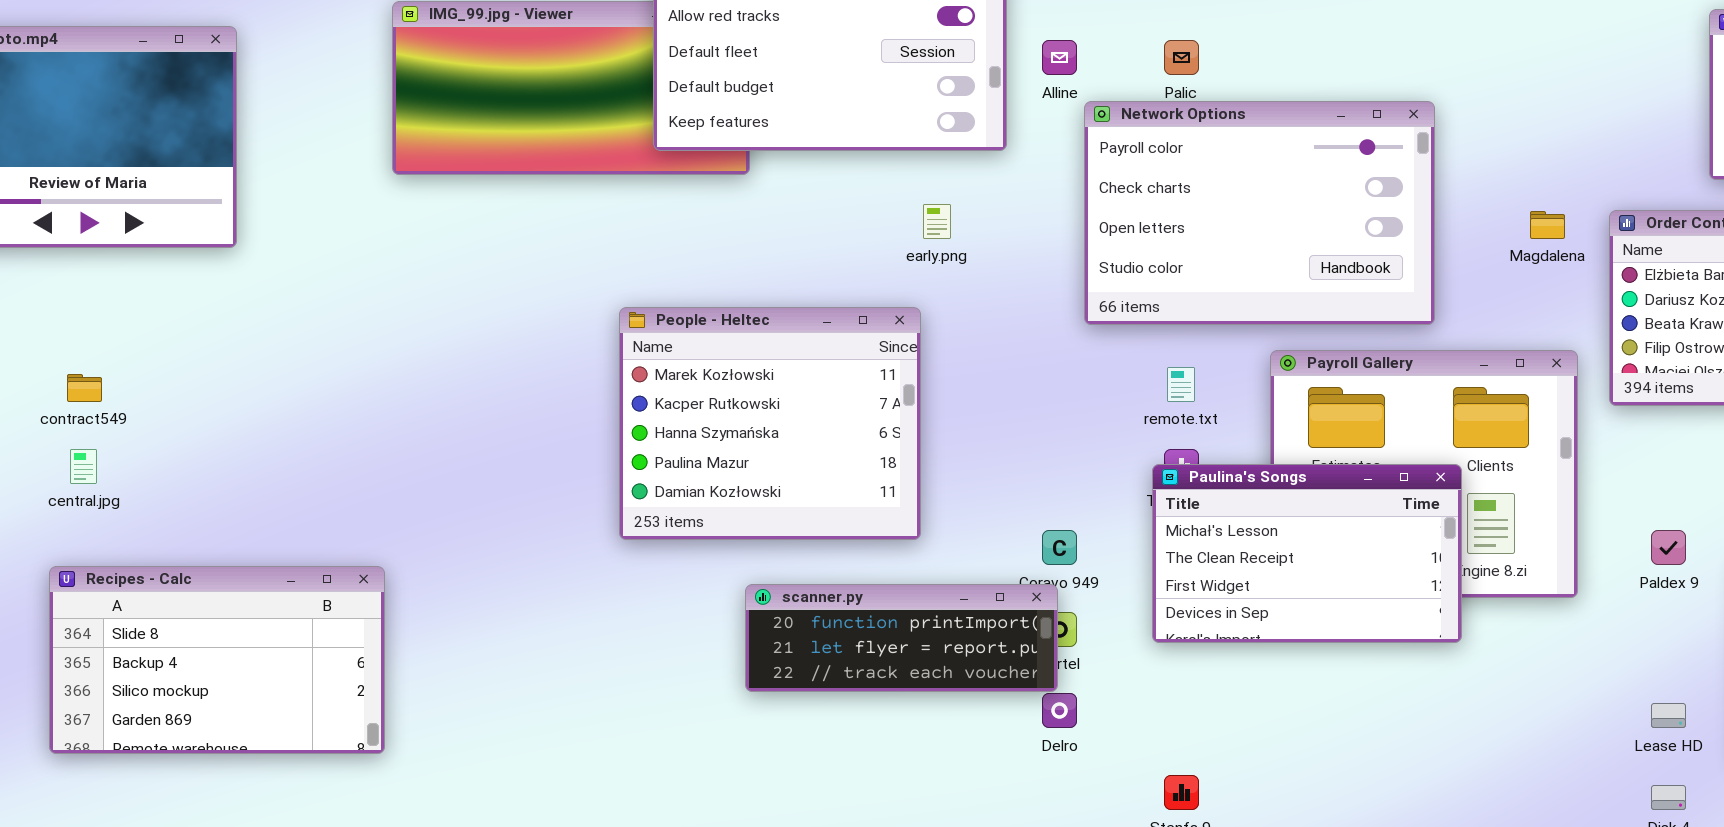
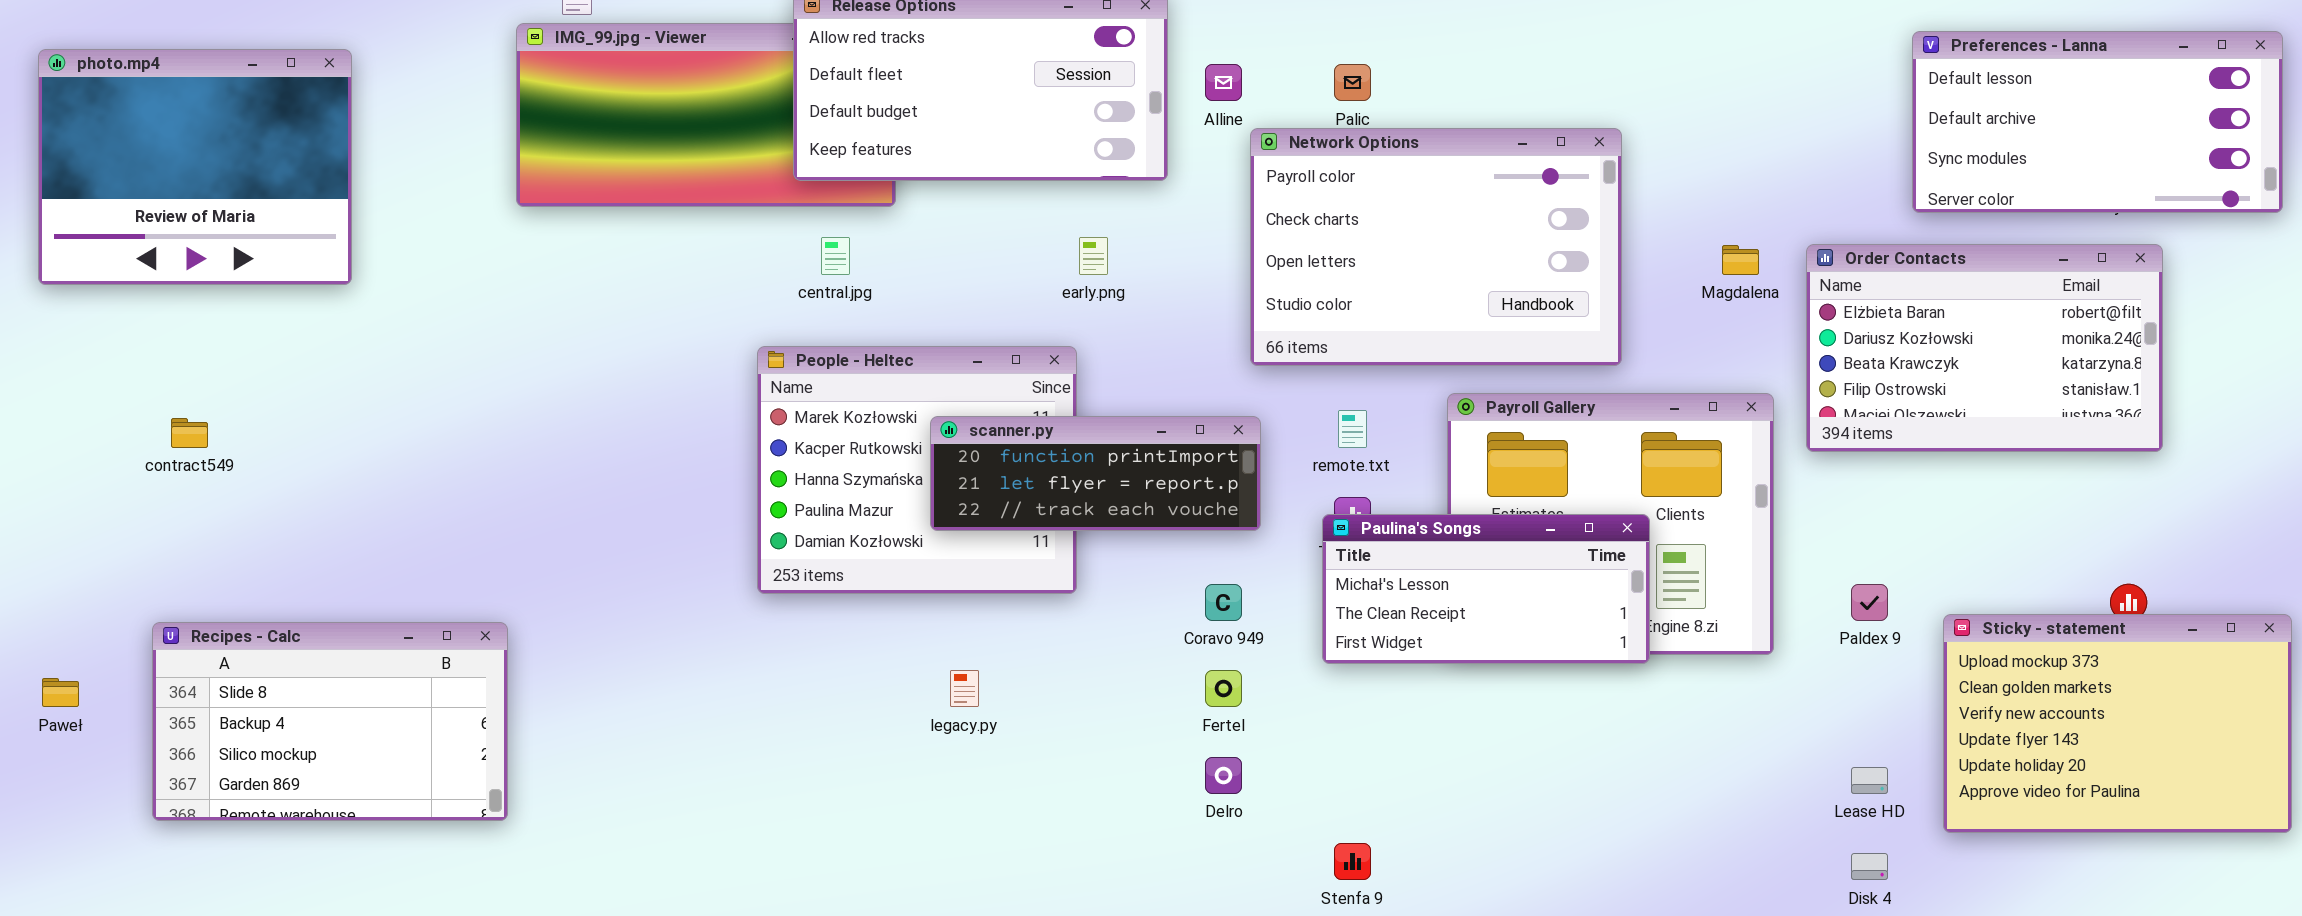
central.jpg: [70,449,97,484] -> [821,237,850,275], moved
Paulina's Songs: [1152,464,1462,643] -> [1322,514,1650,664], resized
scanner.py: [745,584,1058,692] -> [930,416,1261,531], moved

